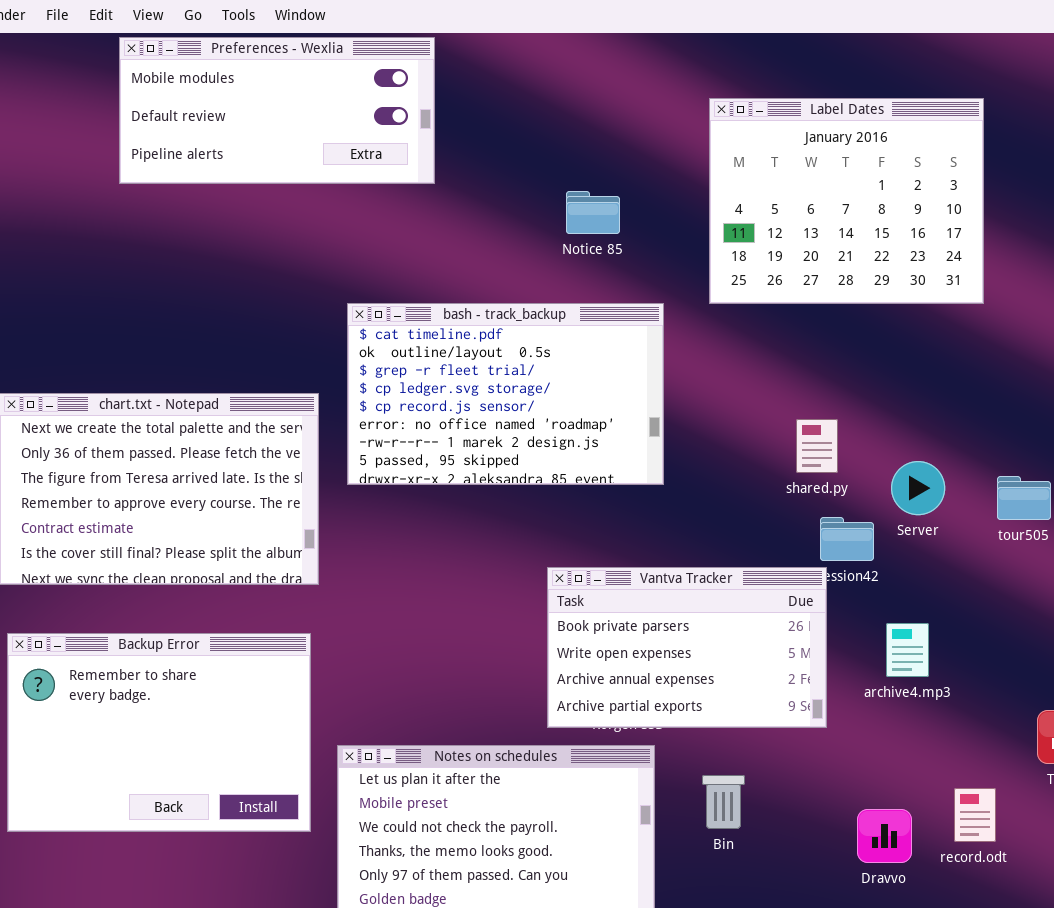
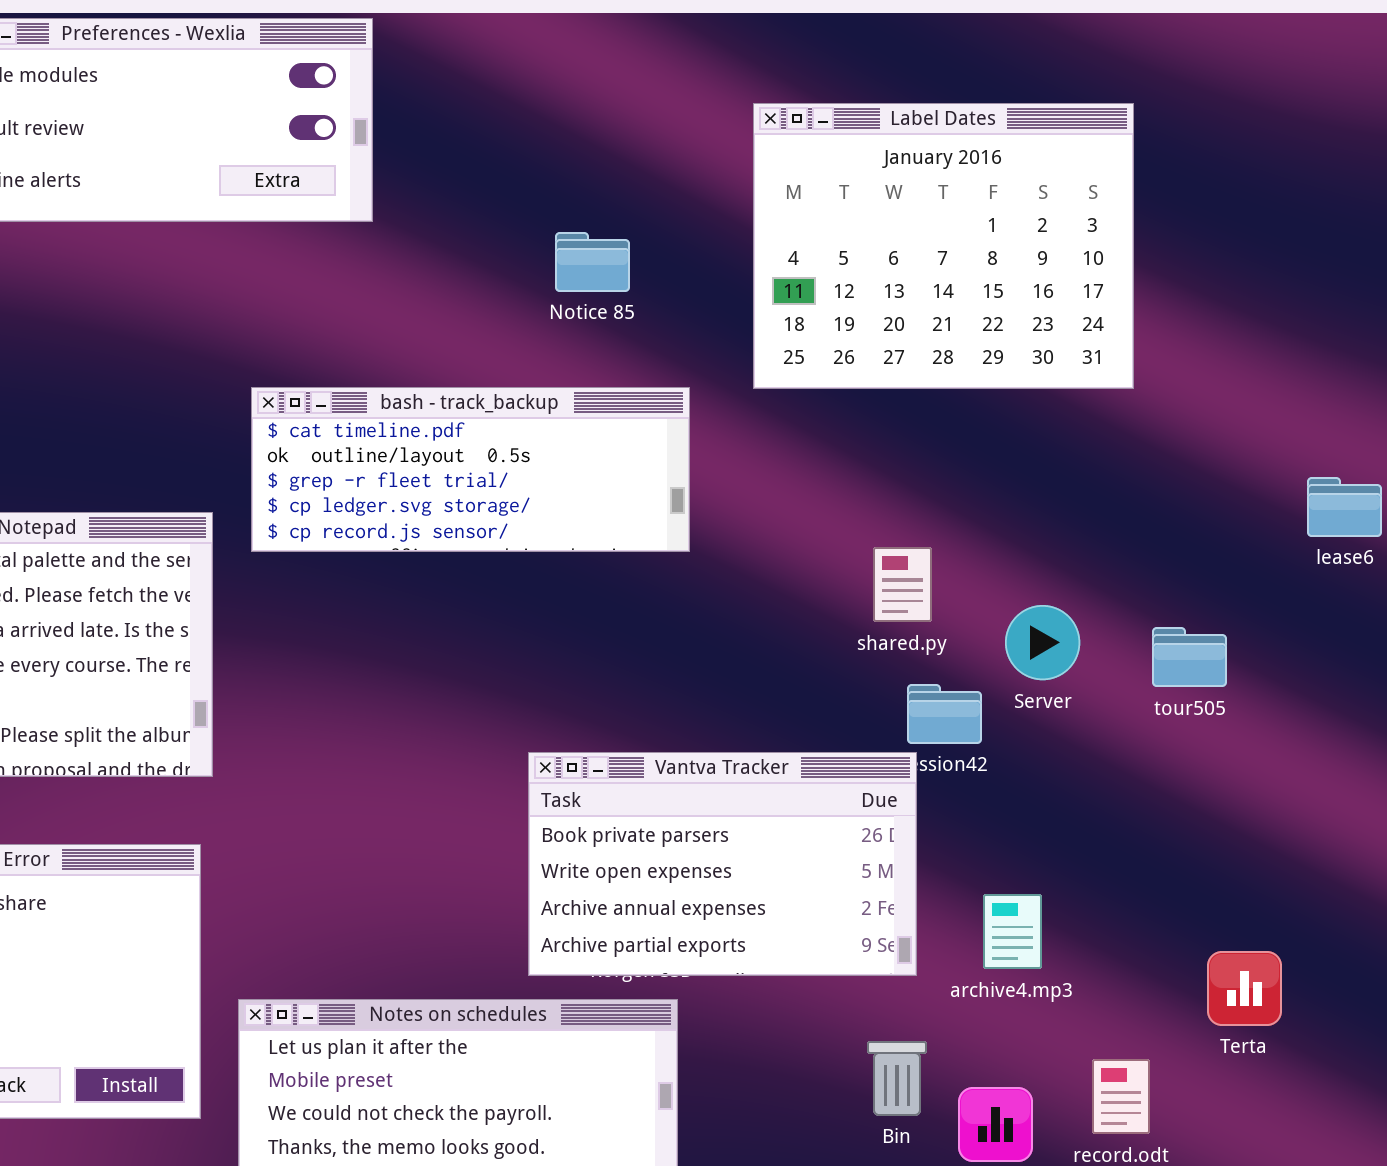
bash - track_backup: [347,303,664,485] -> [251,387,690,552], resized
archive4.mp3: [886,623,929,677] -> [983,894,1042,969], moved
Bin: [702,775,745,829] -> [867,1041,927,1116], moved

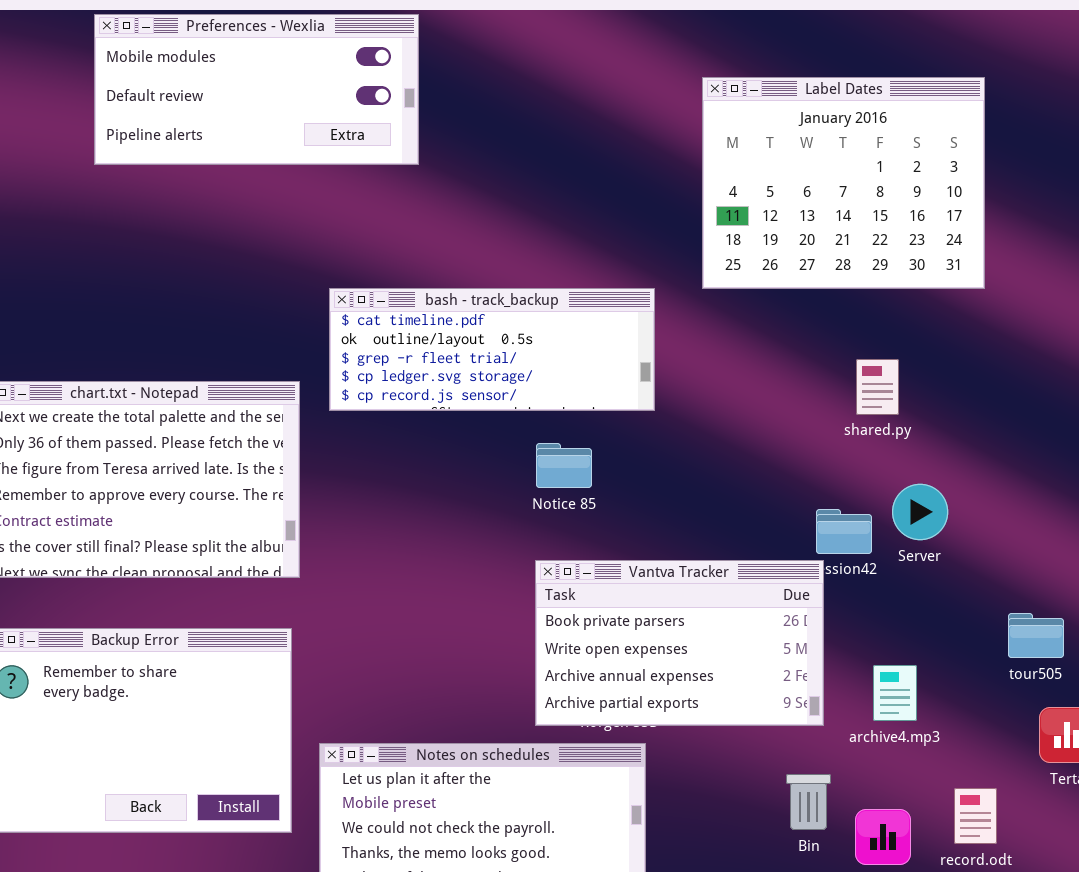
Notice 85: [555,232,630,292] -> [536,443,592,488], moved
shared.py: [873,547,932,622] -> [856,359,899,415], moved
Server: [1005,605,1080,680] -> [892,484,948,540], moved
tour505: [1152,627,1227,687] -> [1008,613,1064,658], moved

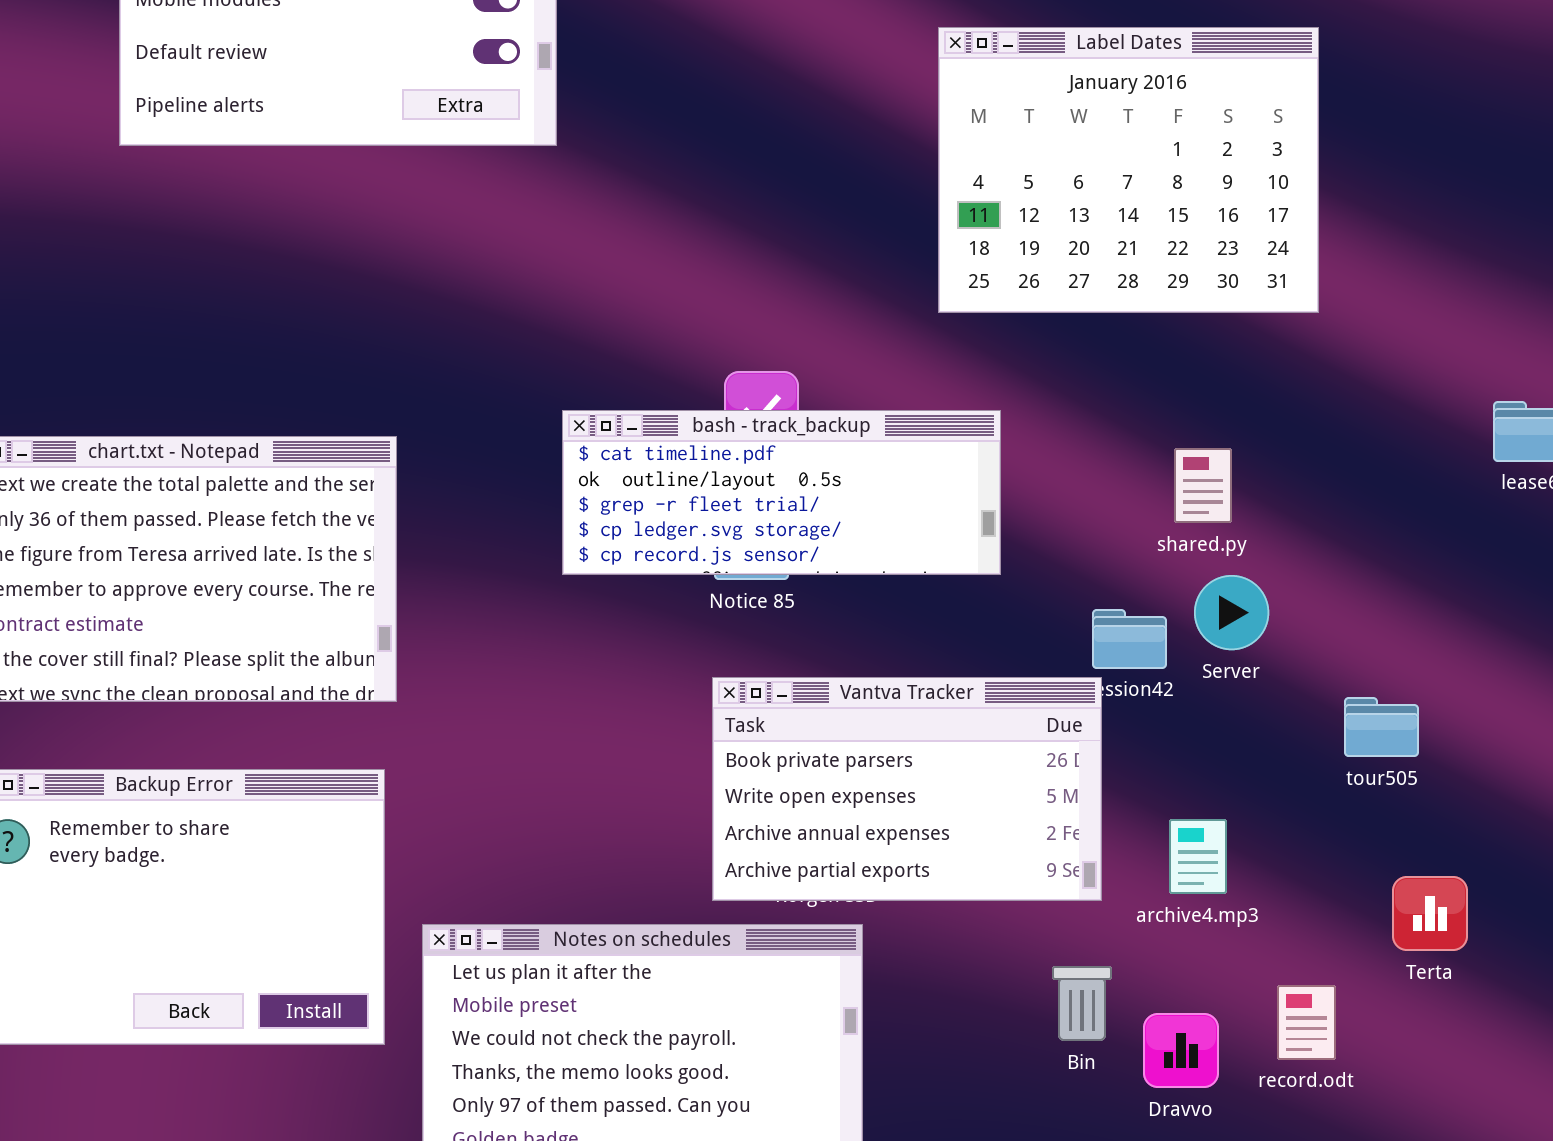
bash - track_backup: [329,288,655,411] -> [562,410,1001,575], moved
shared.py: [856,359,899,415] -> [1174,448,1232,523], moved
tour505: [1008,613,1064,658] -> [1344,697,1419,757], moved

